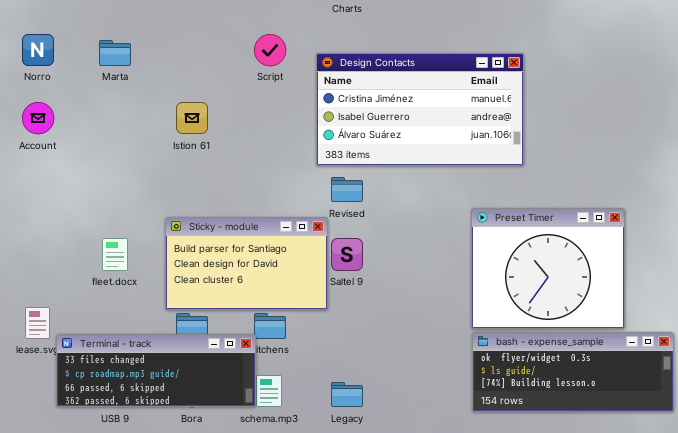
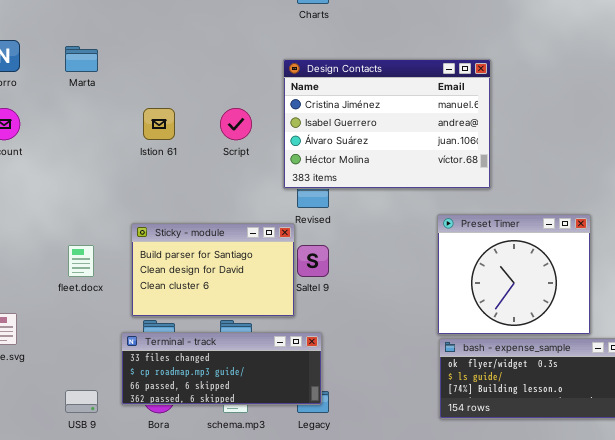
Script: [254,34,286,66] -> [220,108,252,140], moved
Design Contacts: [316,53,524,166] -> [283,59,491,189], resized
Terminal - track: [56,334,256,407] -> [121,332,322,405], moved

